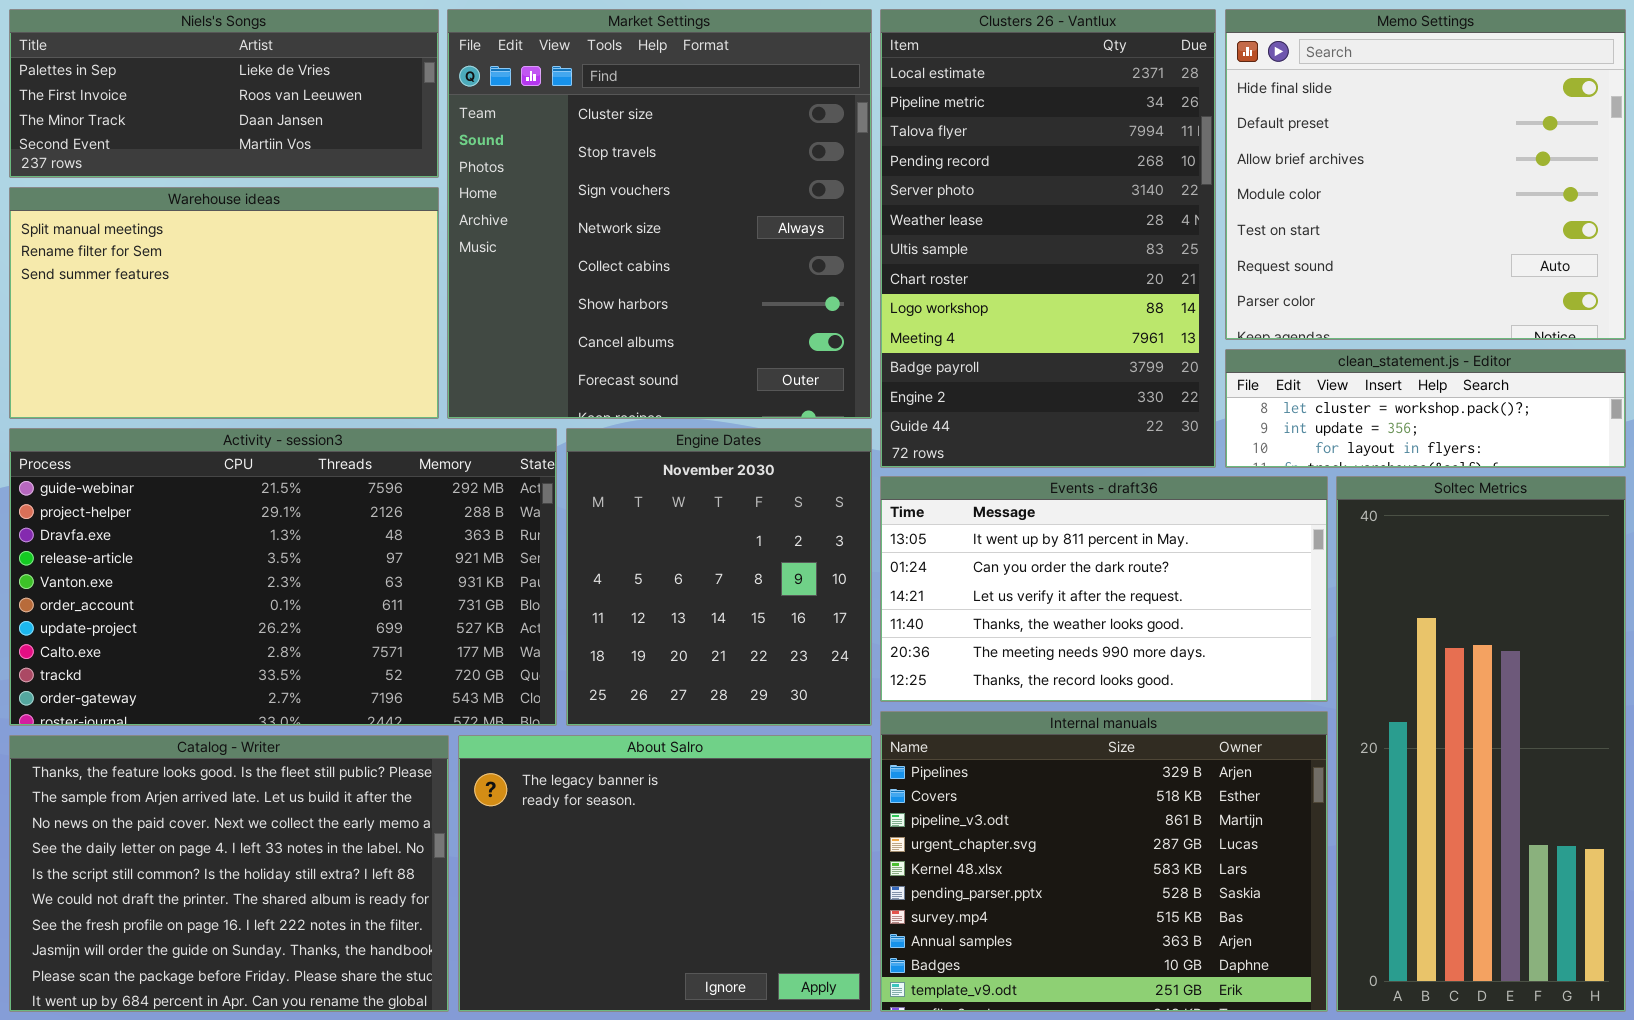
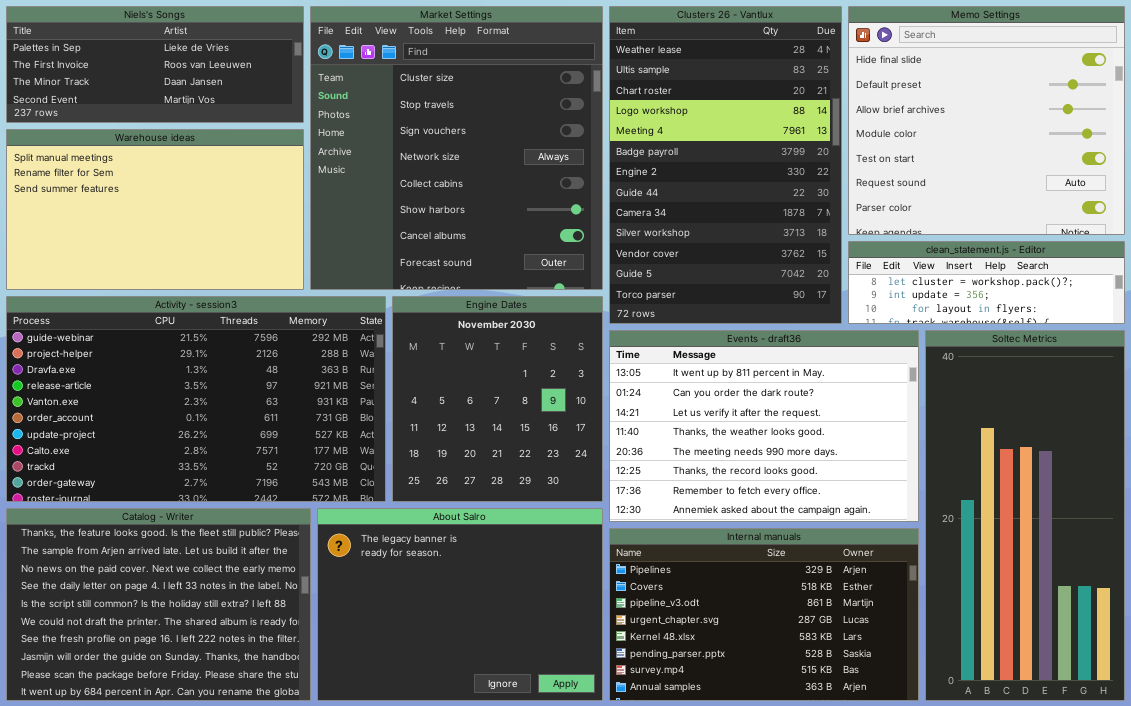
Clusters 26 - Vantlux: [880,9,1216,468] -> [609,6,842,324], scrolled down 5 rows
Events - draft36: [880,476,1328,702] -> [609,330,919,522], resized
Internal manuals: [880,711,1328,1012] -> [609,528,919,701], resized

